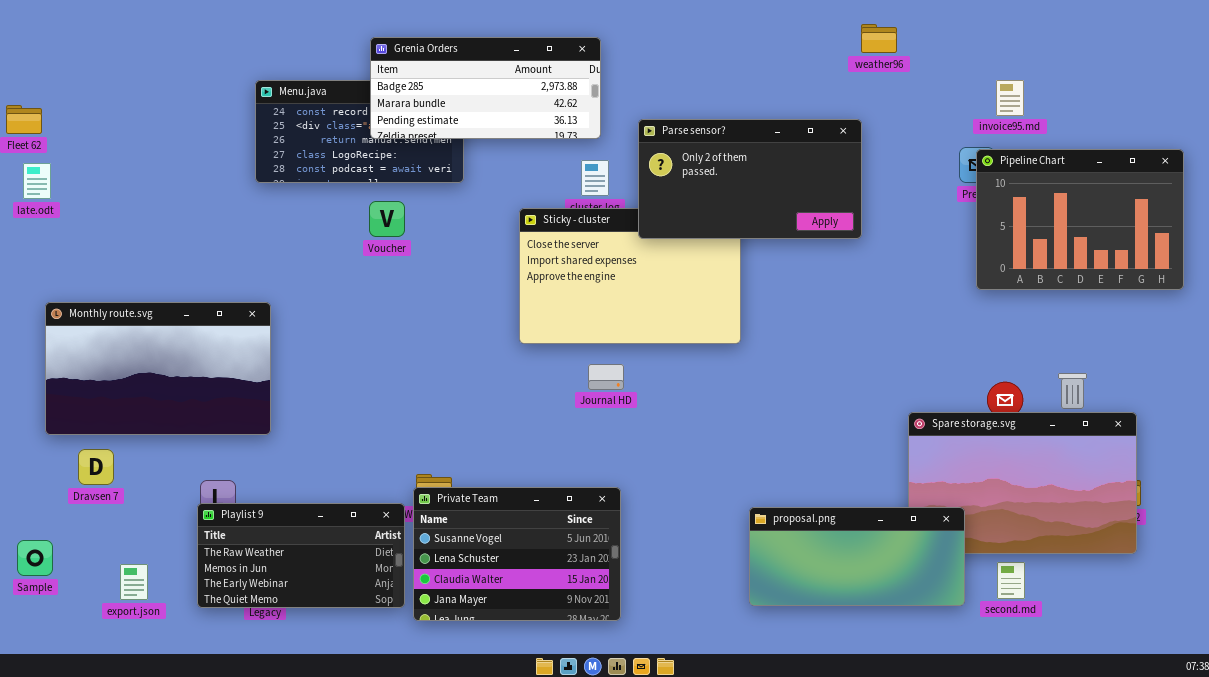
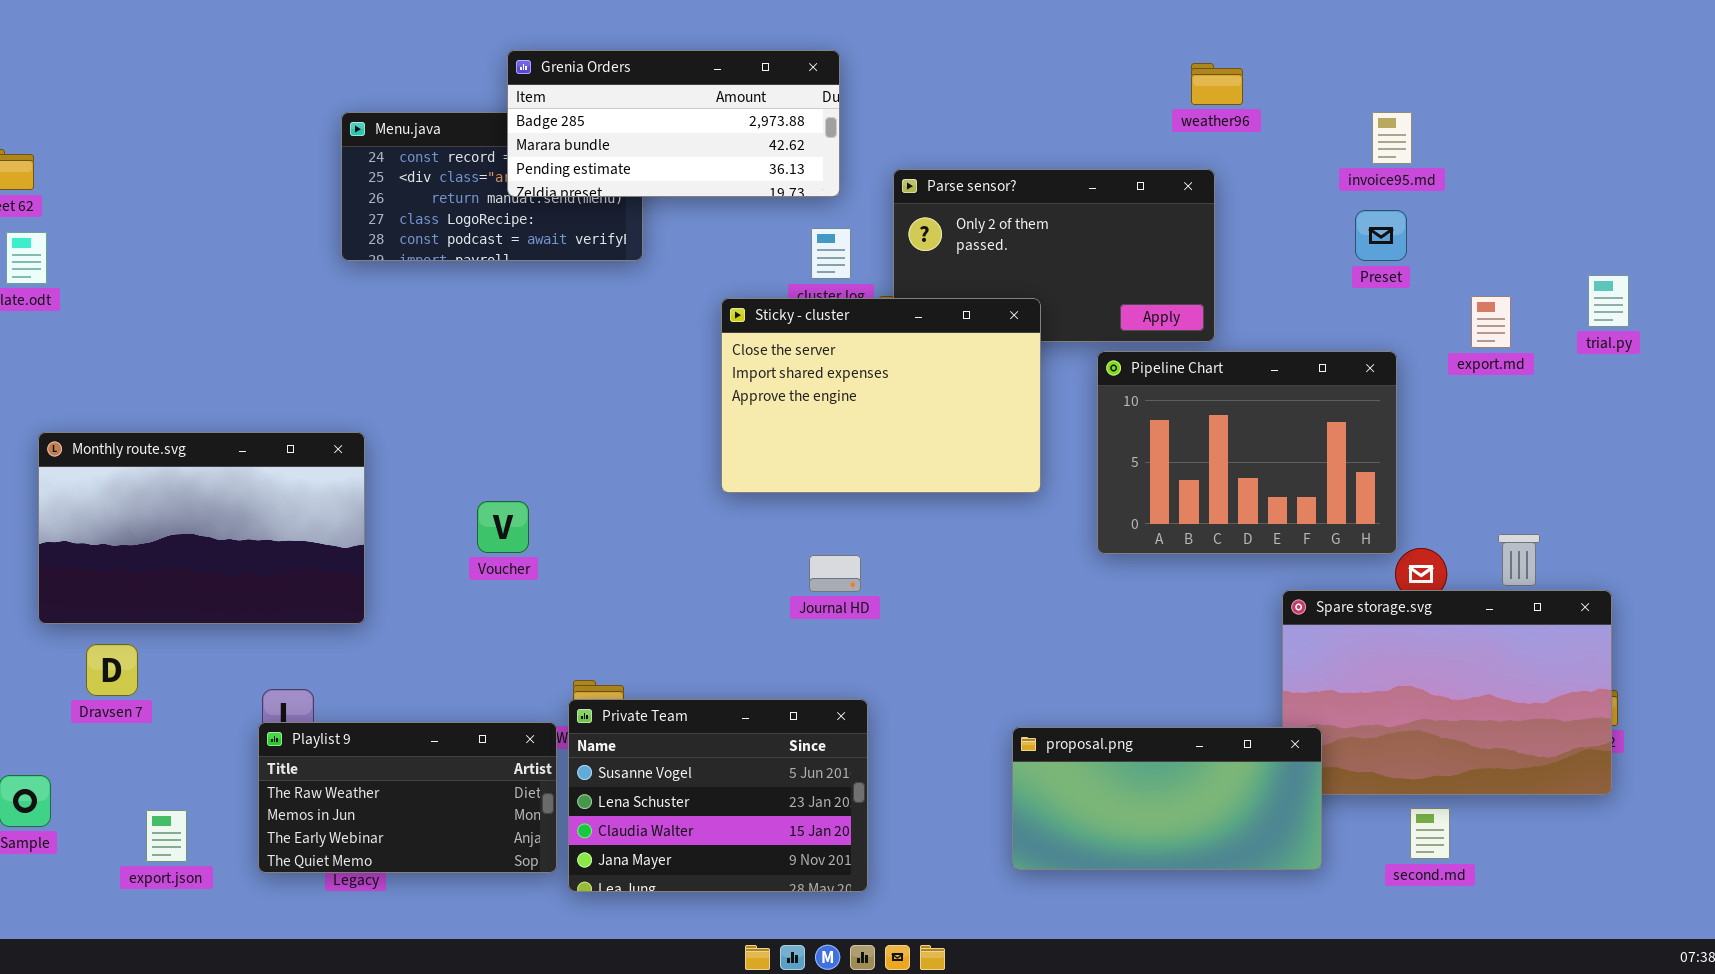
weather96: [861,24,897,53] -> [1191,63,1243,105], moved
invoice95.md: [996,80,1024,116] -> [1372,112,1412,164], moved
Pipeline Chart: [976,149,1184,290] -> [1097,351,1397,554], moved
Voucher: [369,201,405,237] -> [477,501,529,553], moved
Sticky - cluster: [519,208,741,344] -> [721,298,1041,493], raised
Journal HD: [588,364,624,390] -> [809,555,861,592], moved
proposal.png: [749,507,965,606] -> [1012,727,1322,870], moved

